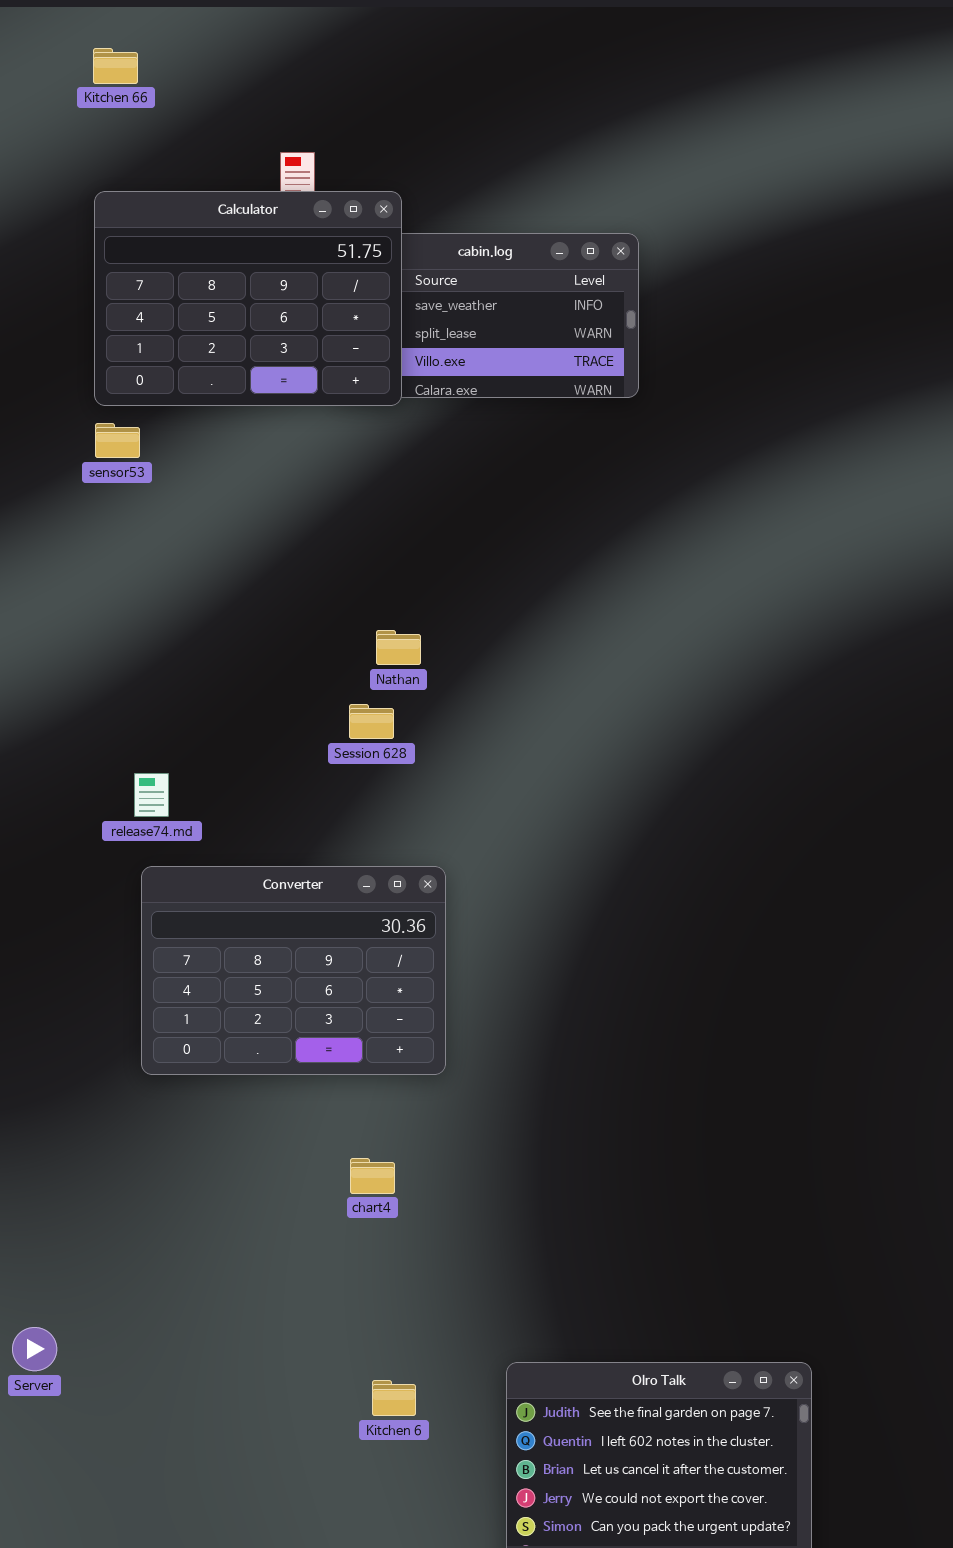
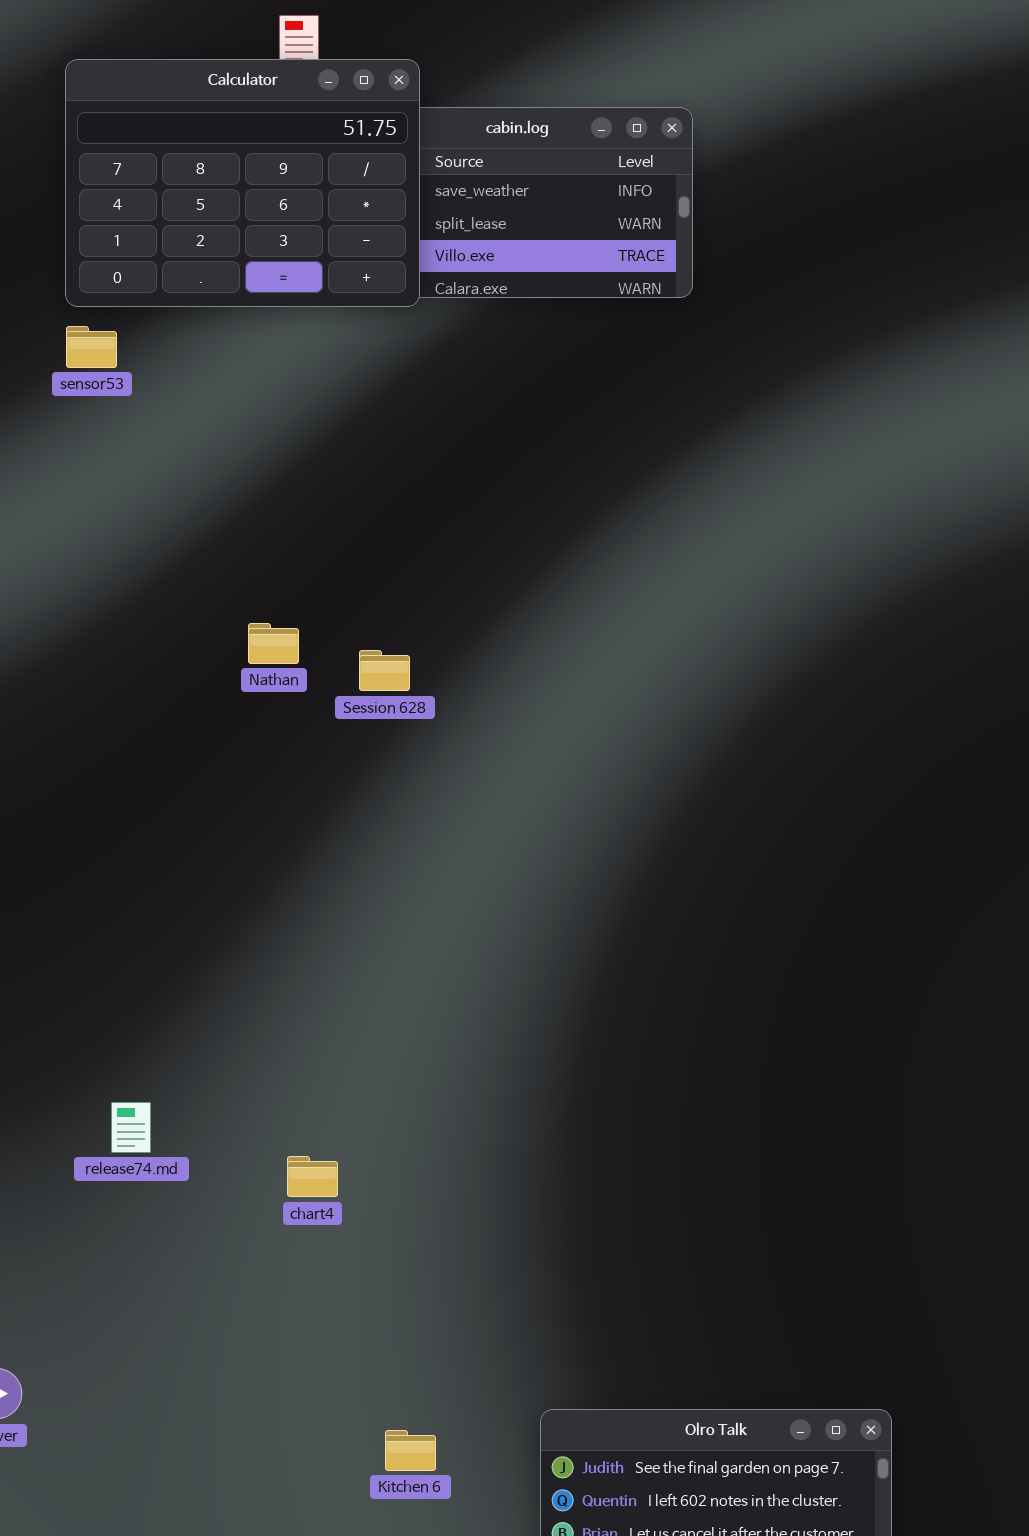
Nathan: [376,630,421,665] -> [248,623,299,664], moved
release74.md: [134,773,169,817] -> [111,1102,151,1153], moved
Converter: [141,866,446,1075] -> none, closed
chart4: [350,1158,395,1194] -> [287,1156,338,1197], moved

